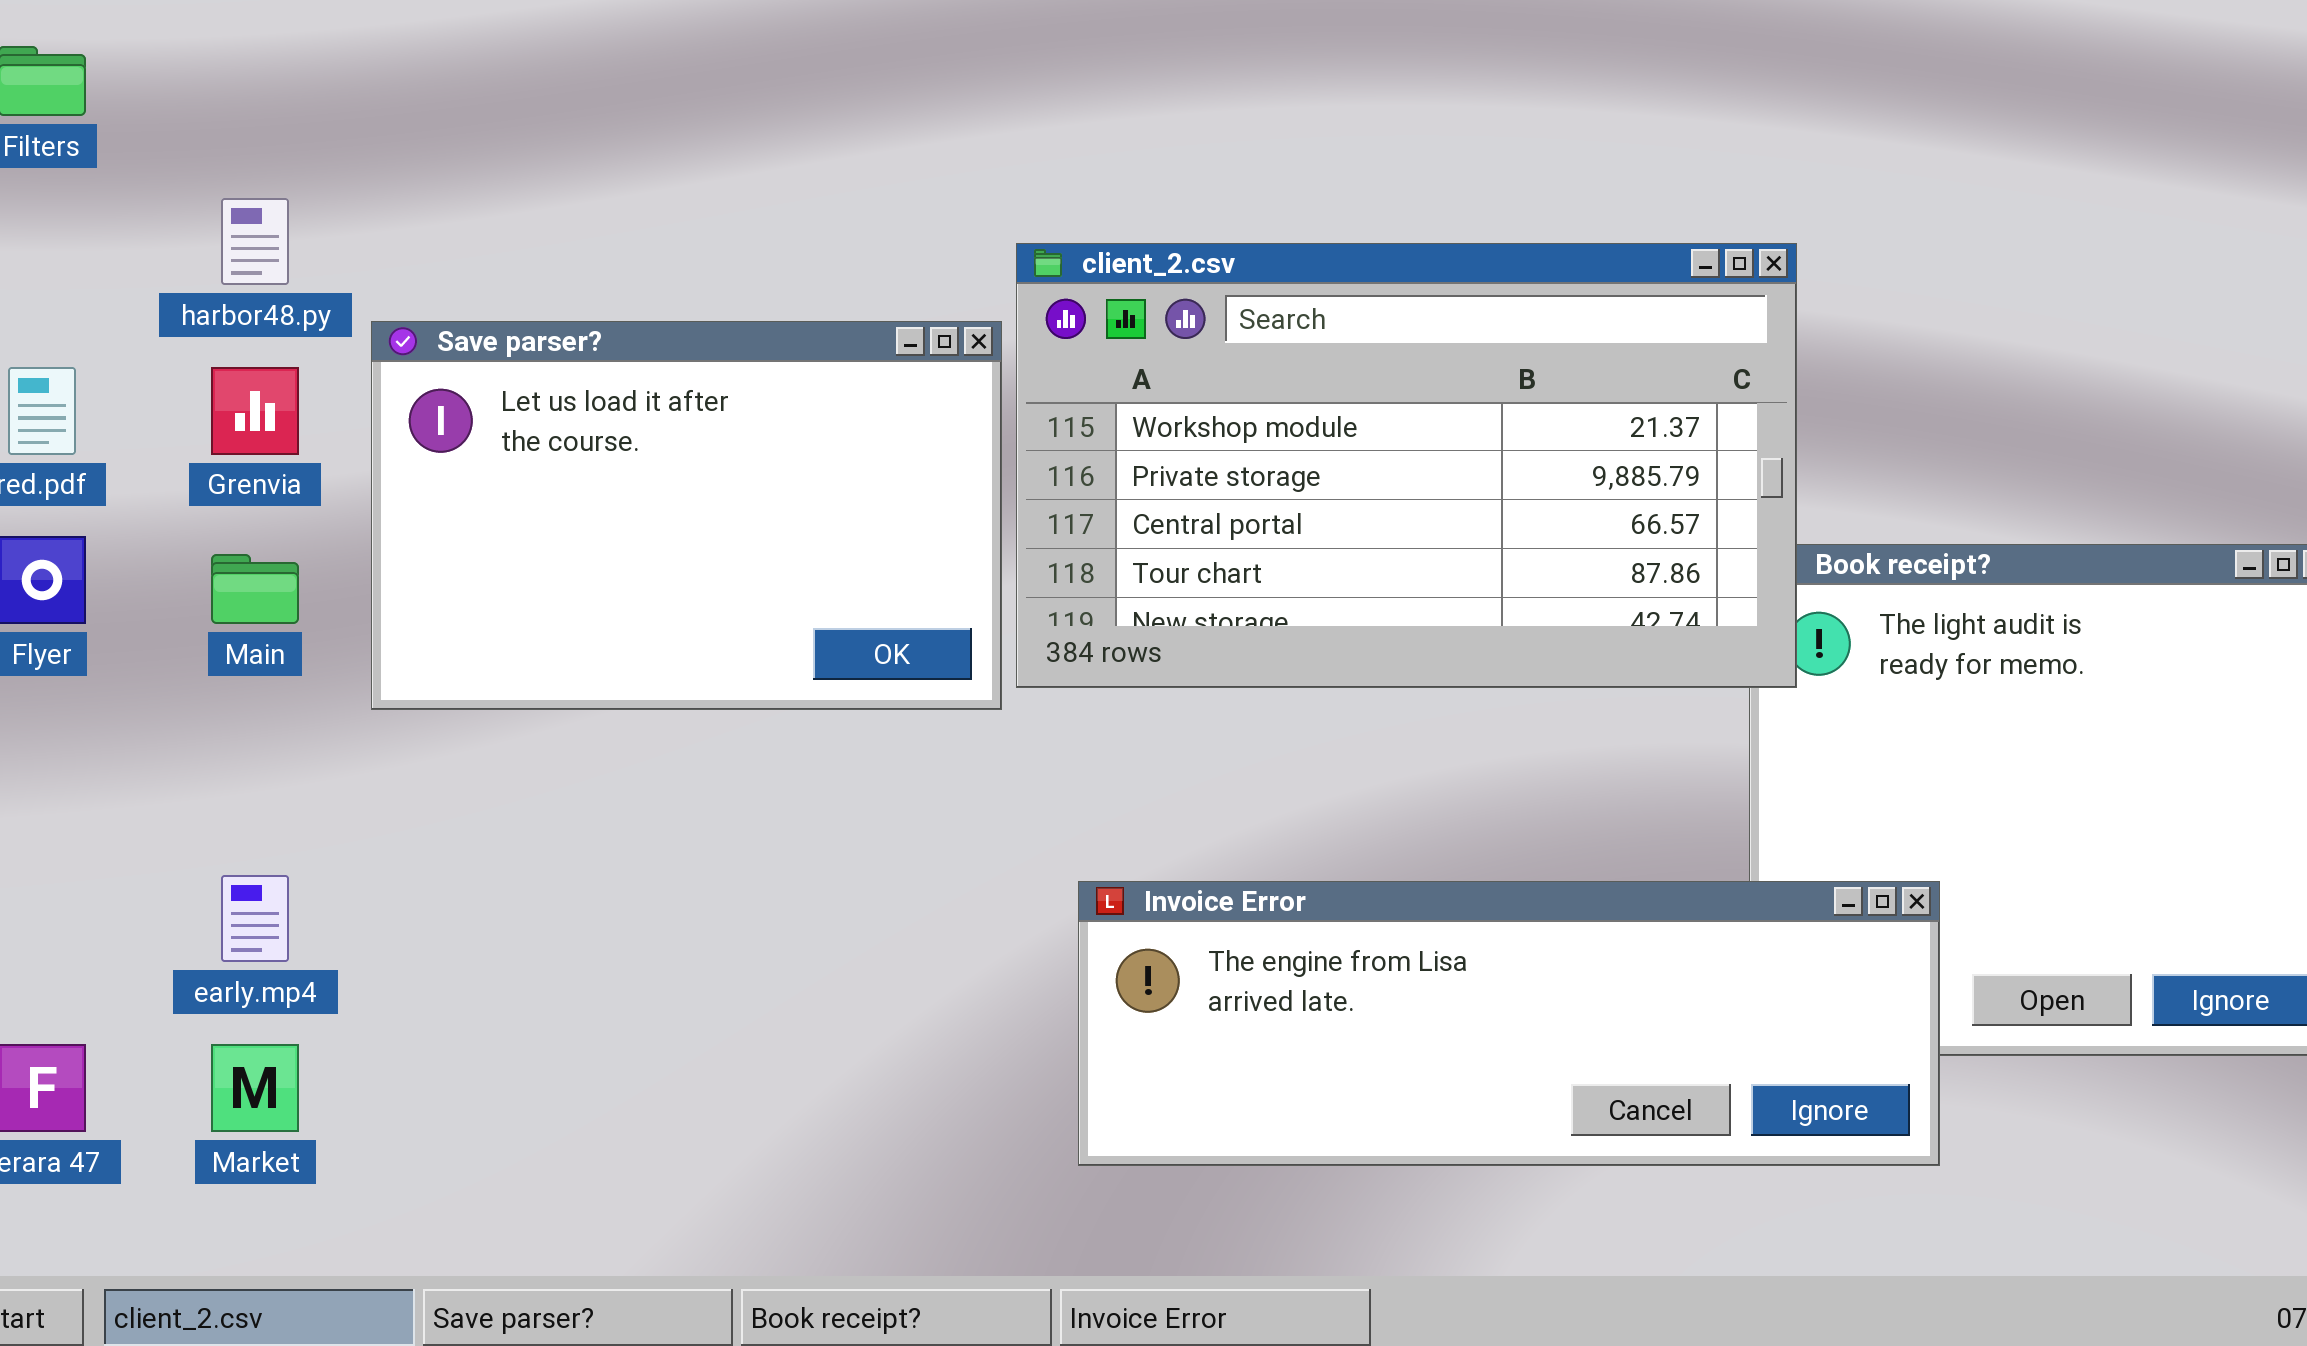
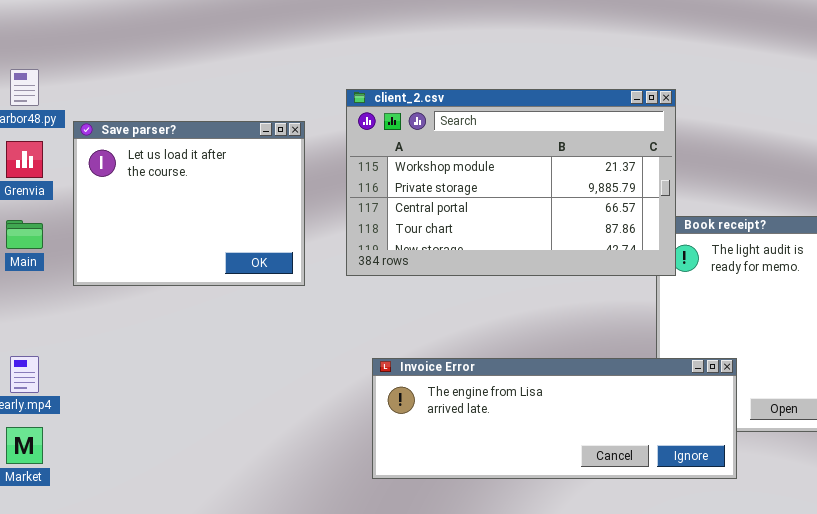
Save parser?: [371,321,1002,710] -> [73,121,305,286], resized

